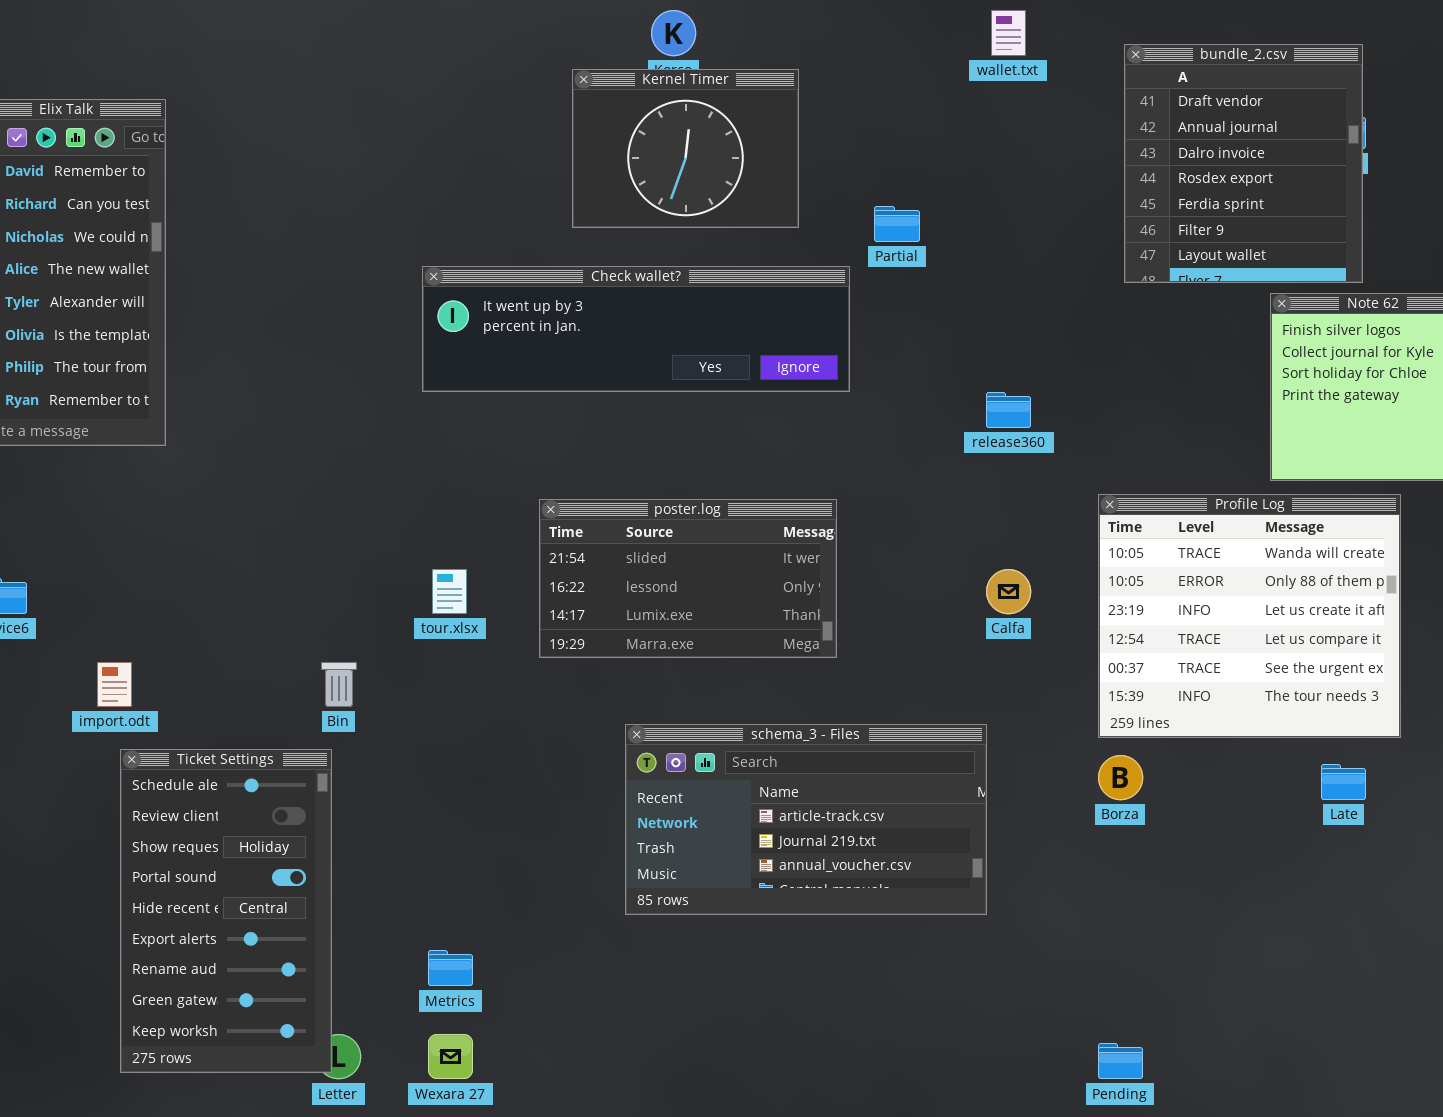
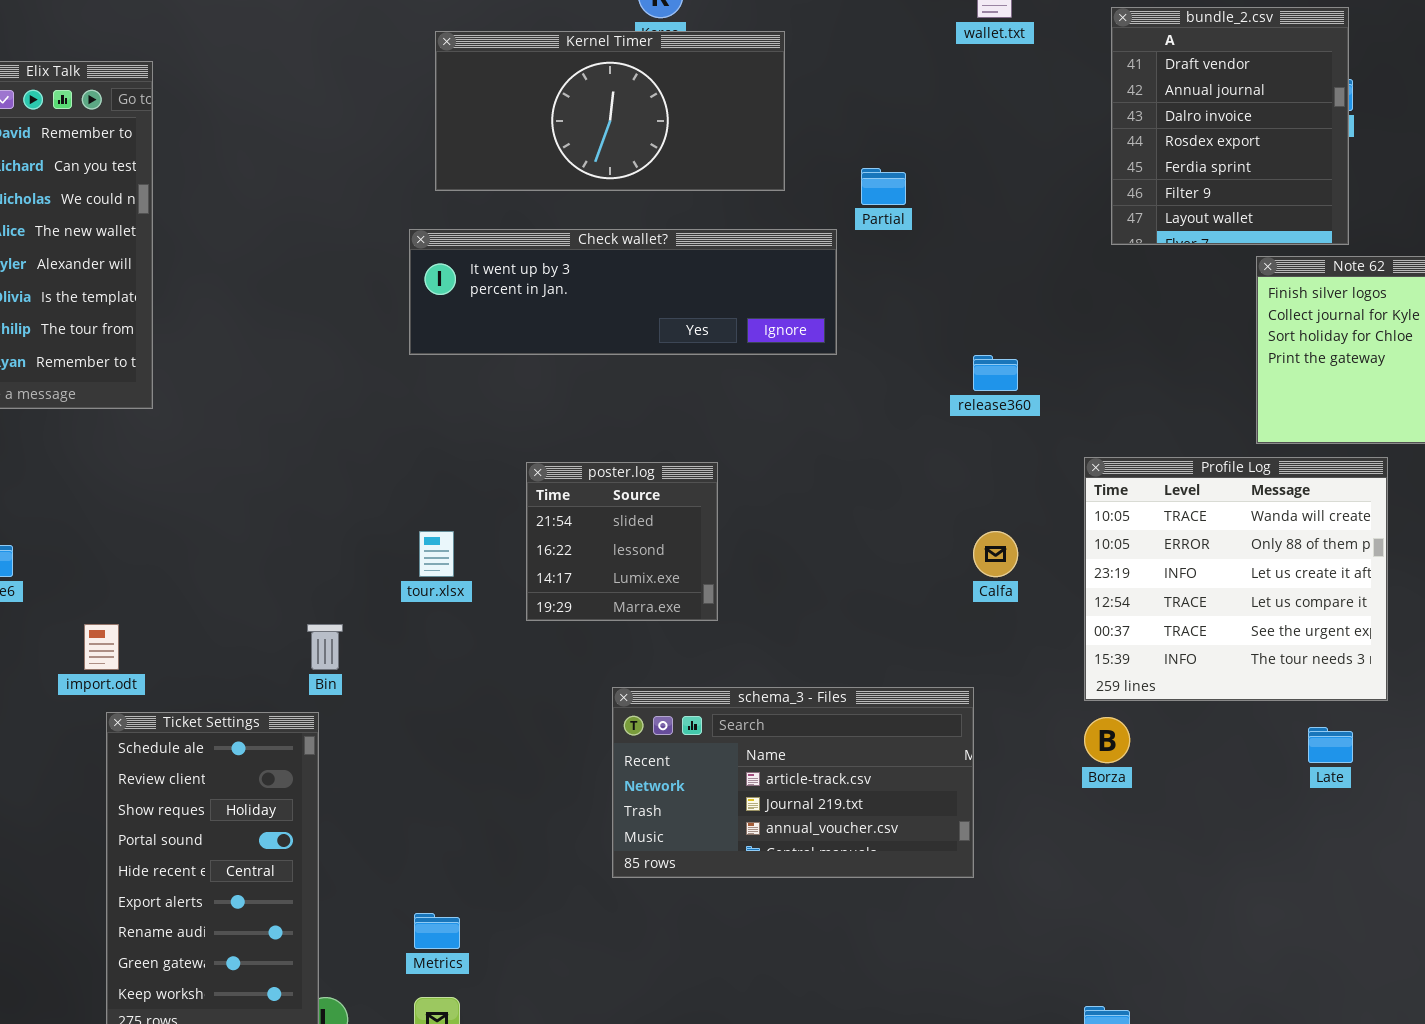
Kernel Timer: [572,69,799,228] -> [435,31,785,191], resized
poster.log: [539,499,837,658] -> [526,462,718,621], resized

